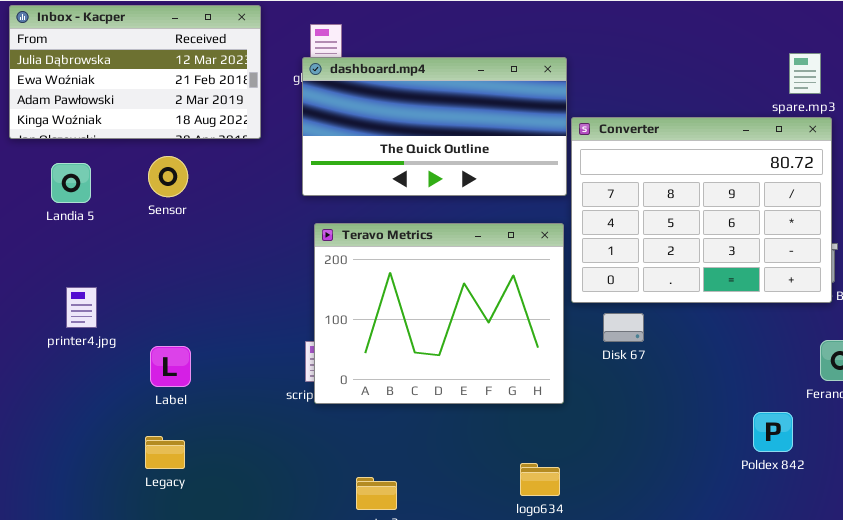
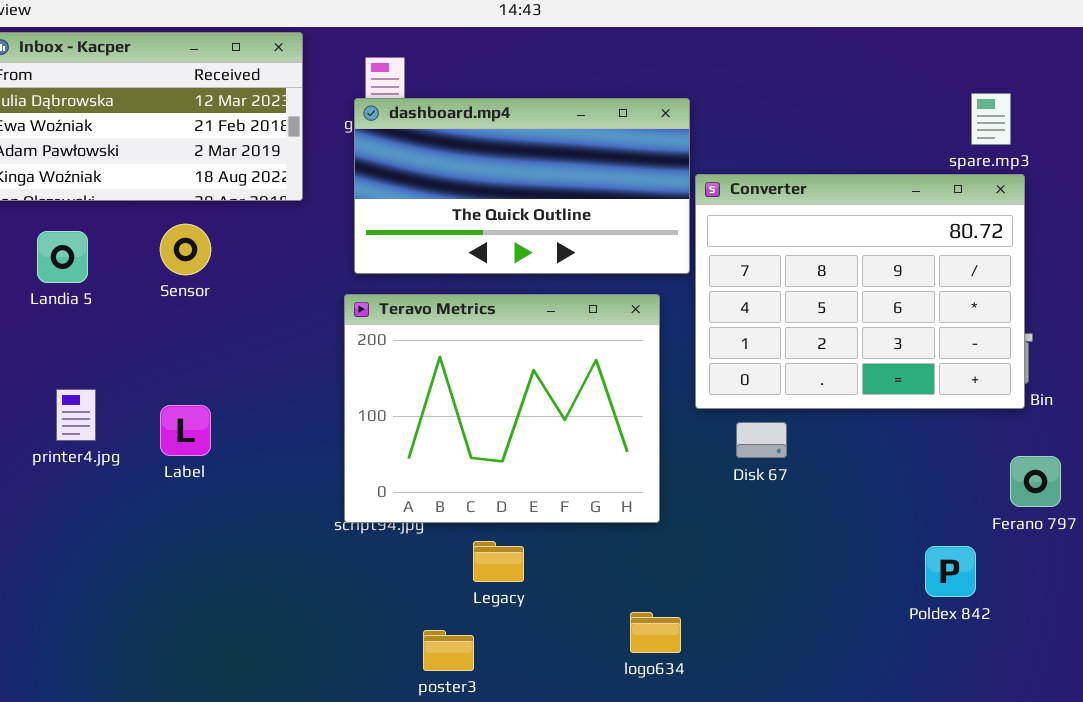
Teravo Metrics: [314,223,564,404] -> [344,294,660,523], moved
Label: [150,346,191,387] -> [160,405,211,456], moved
Legacy: [145,436,185,469] -> [473,541,524,582], moved

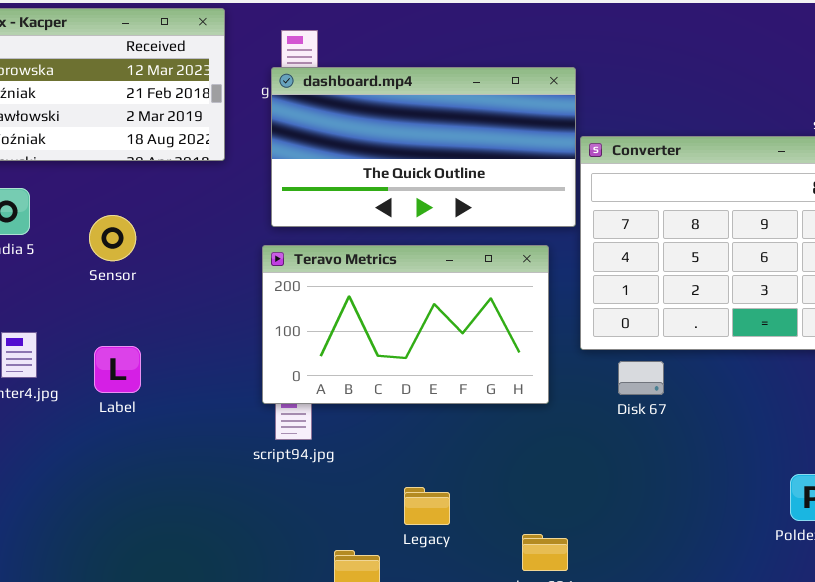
Sensor: [160,224,211,275] -> [89,215,136,261], moved
Teravo Metrics: [344,294,660,523] -> [262,245,549,404], resized
Legacy: [473,541,524,582] -> [404,487,450,525], moved

